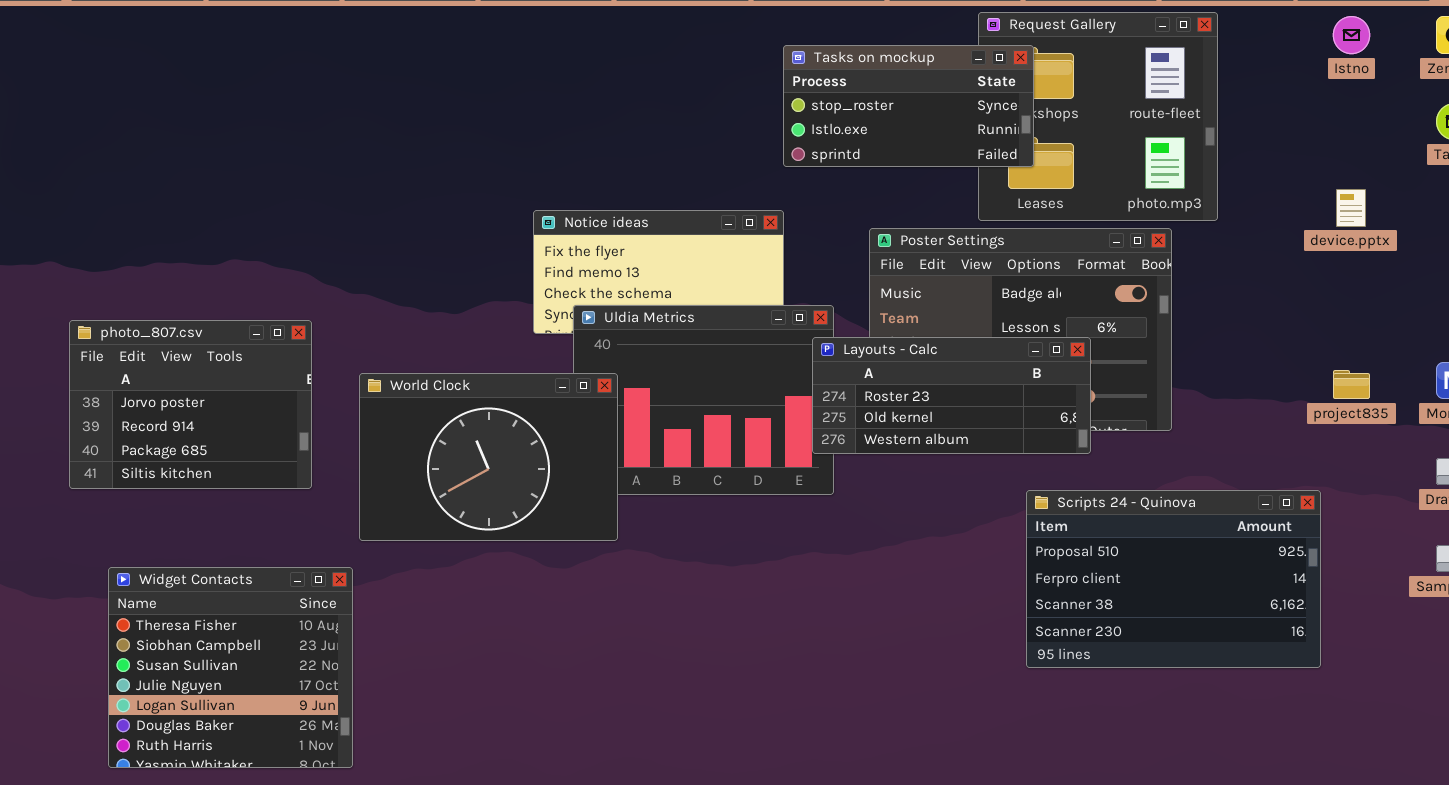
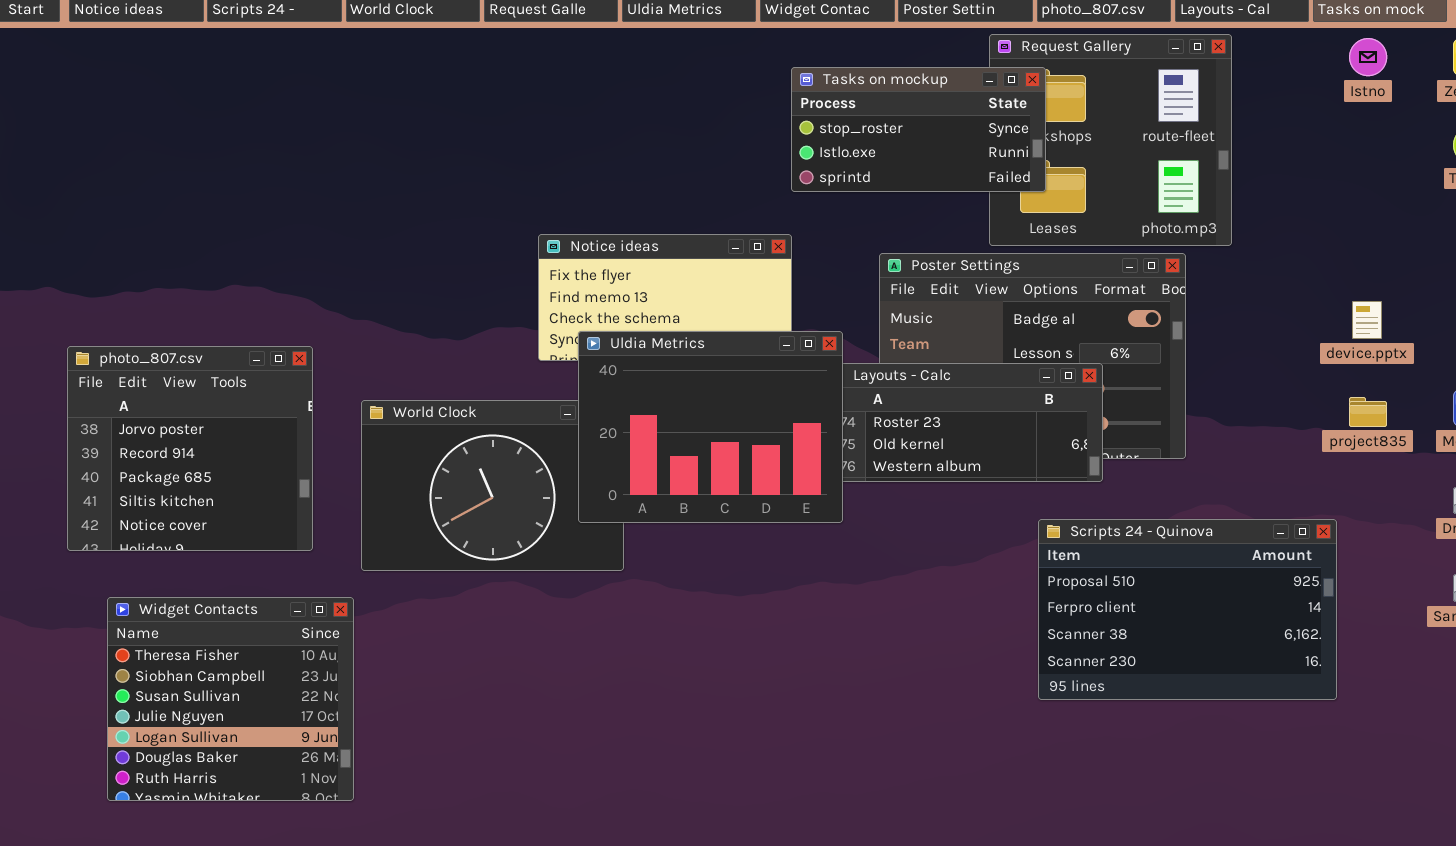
device.pptx: [1336,189,1366,227] -> [1352,301,1382,339], moved
Uldia Metrics: [573,305,834,495] -> [578,331,843,523], raised
photo_807.csv: [69,320,312,489] -> [67,346,313,551], resized

